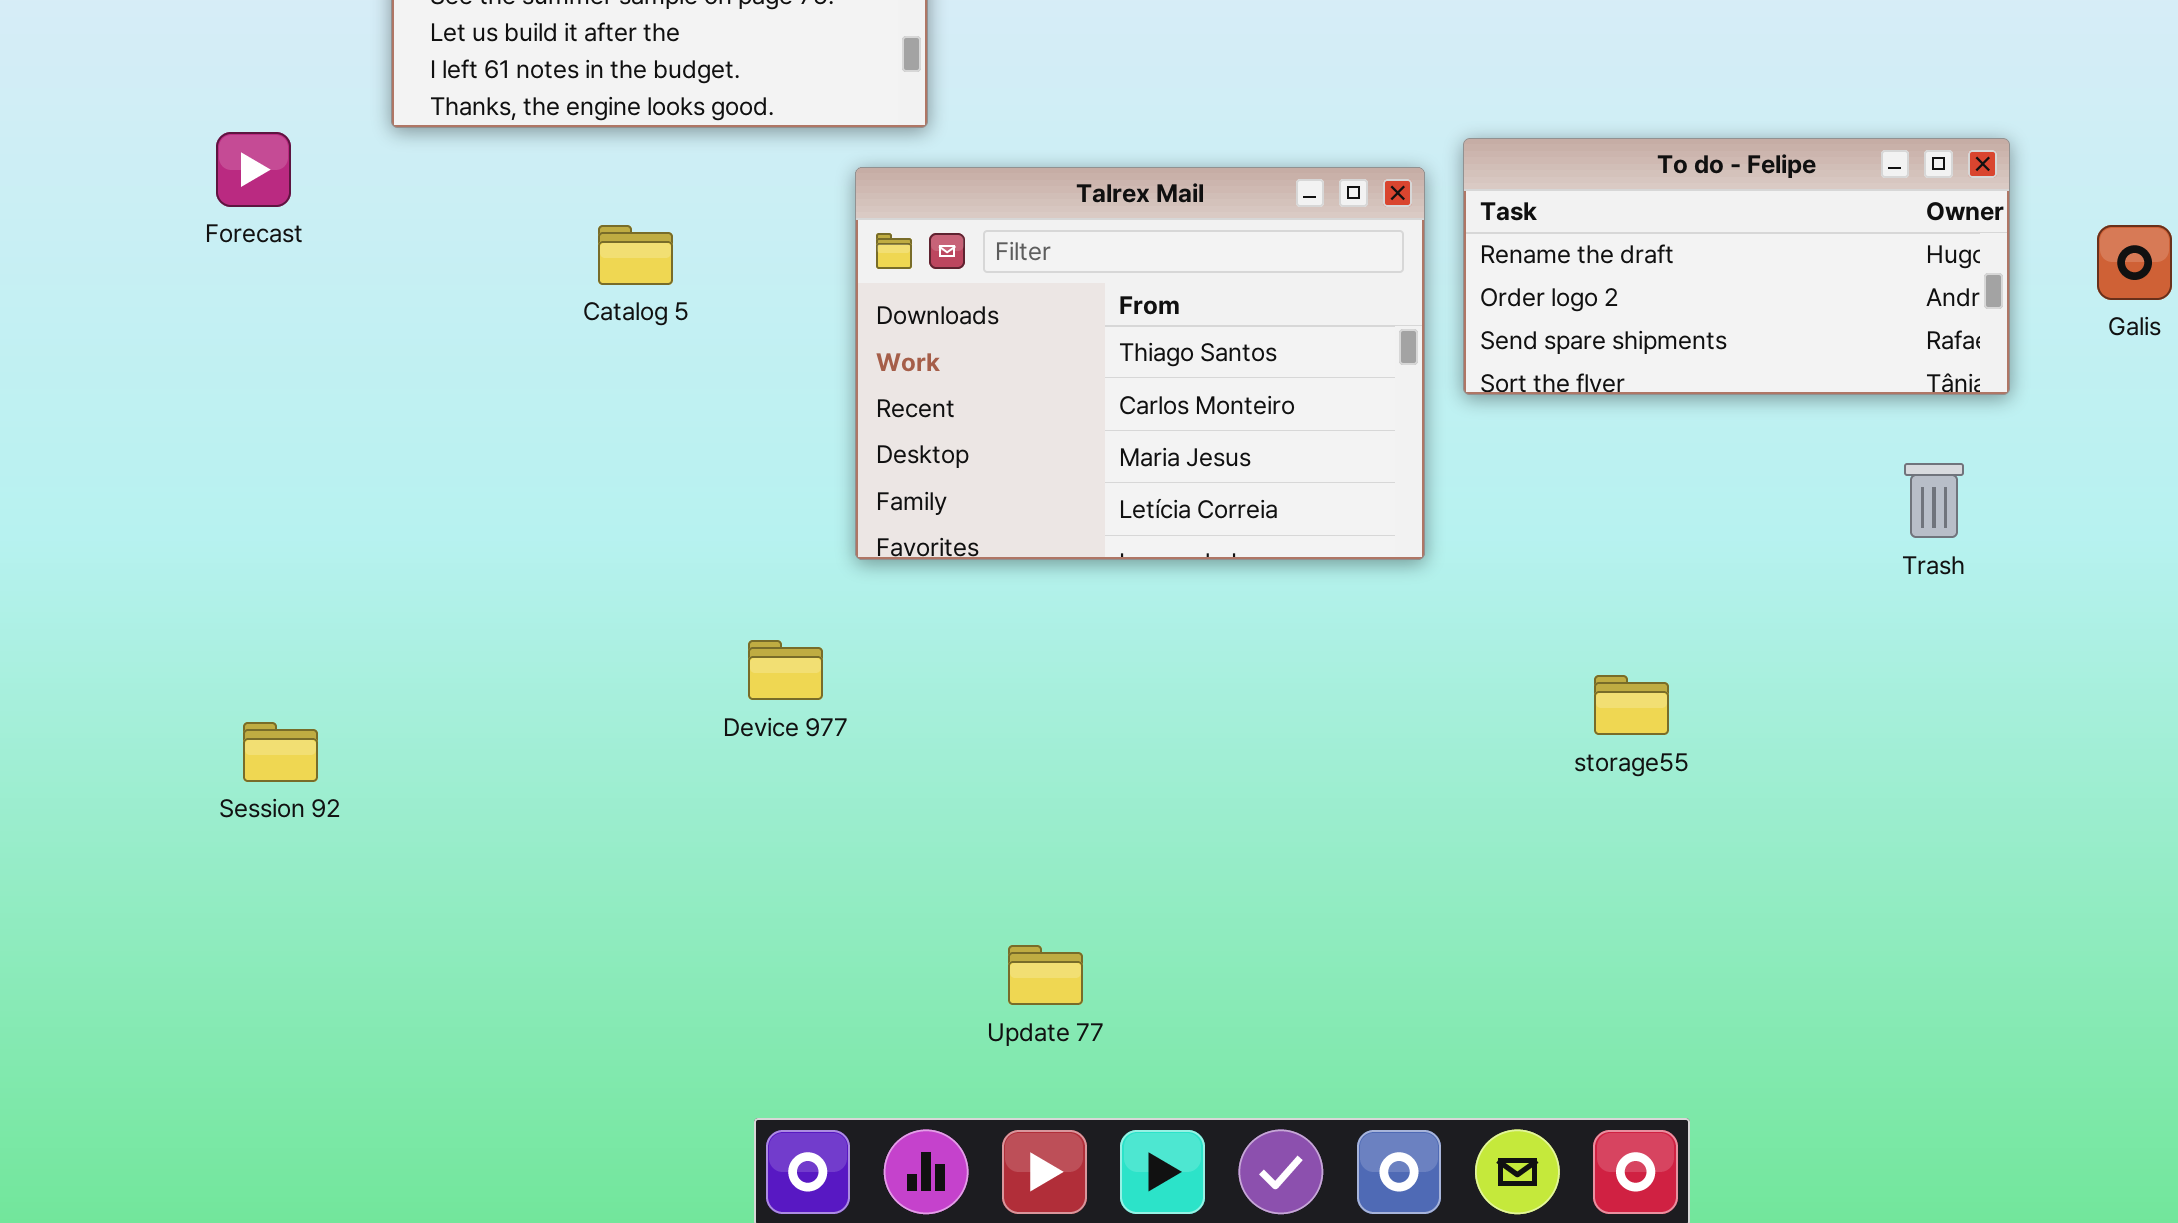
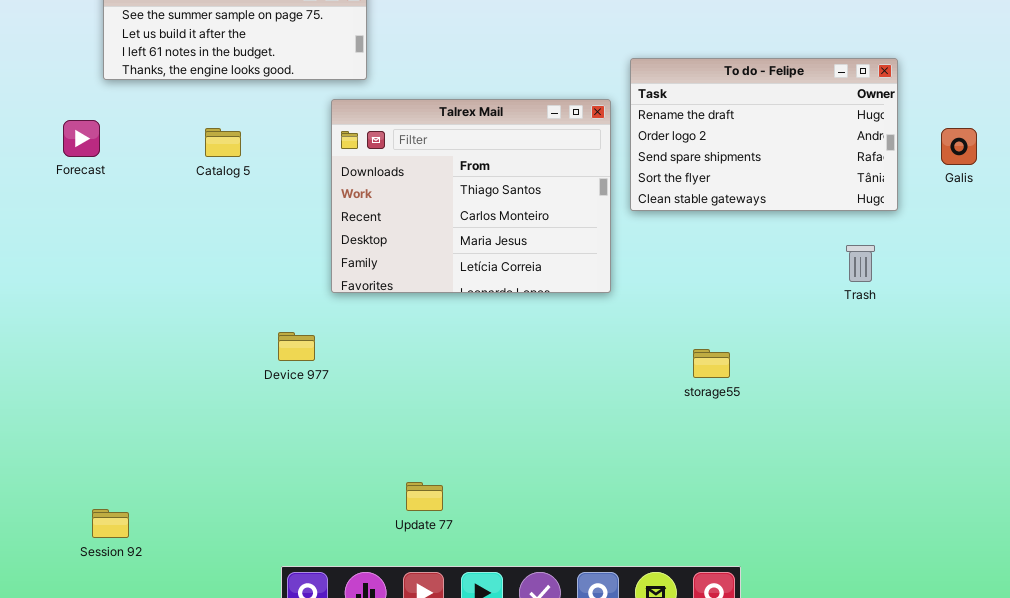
Forecast: [216,132,291,207] -> [63,120,100,157], moved
To do - Felipe: [1463,138,2010,395] -> [630,58,898,211], resized
Session 92: [243,722,318,782] -> [92,509,129,538], moved

